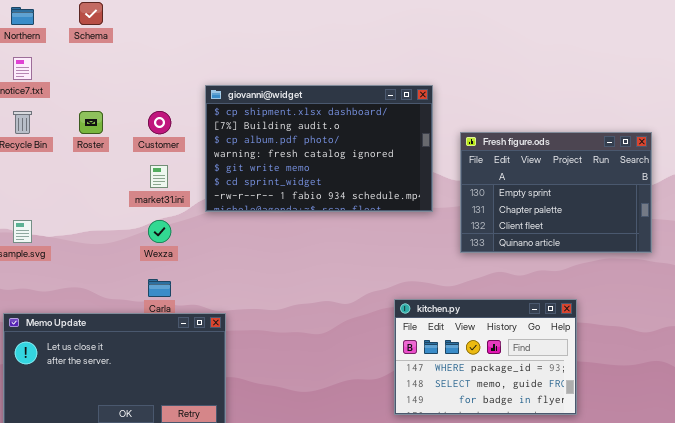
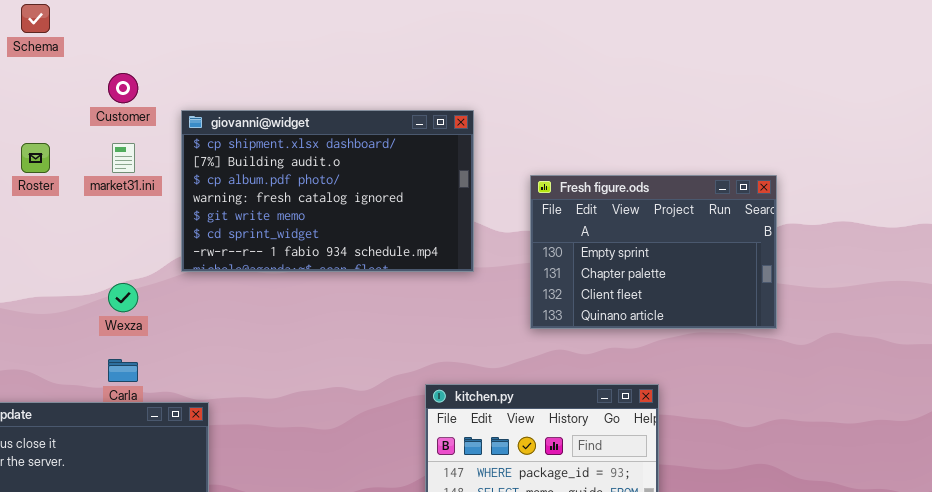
Customer: [148,111,171,134] -> [108,73,138,103], moved
Fresh figure.ods: [460,132,652,253] -> [530,175,777,329], moved
market31.ini: [150,165,168,188] -> [112,143,135,173], moved

